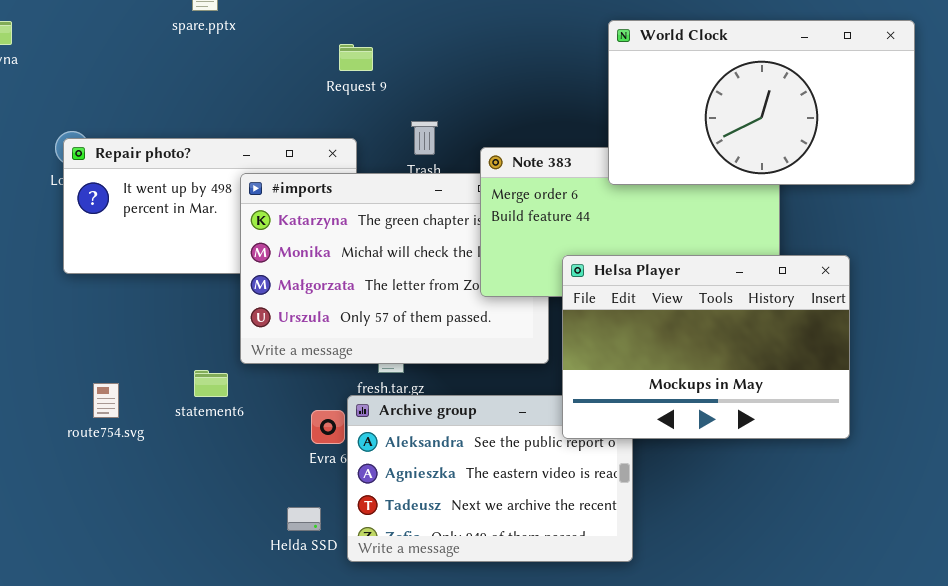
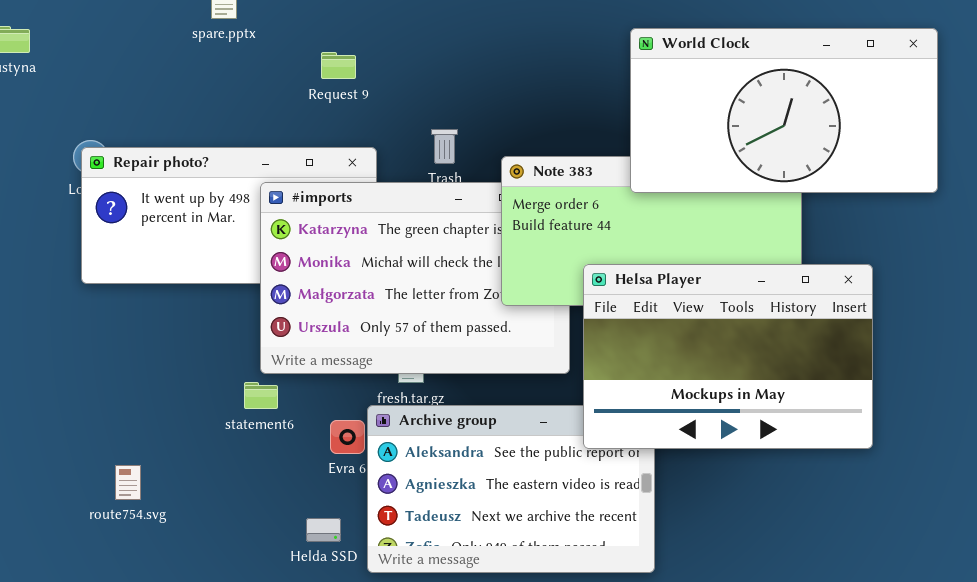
Request 9: [339,44,373,71] -> [321,52,356,79], moved
statement6: [194,370,228,397] -> [244,382,278,409], moved
route754.svg: [93,383,119,418] -> [115,465,141,500], moved

